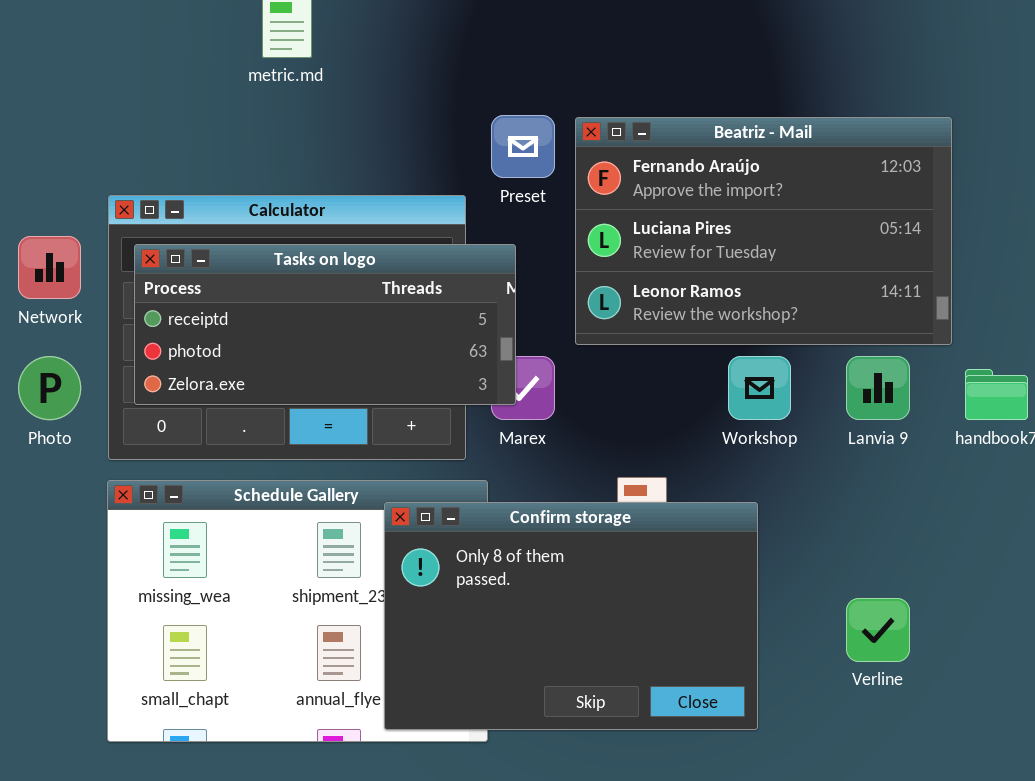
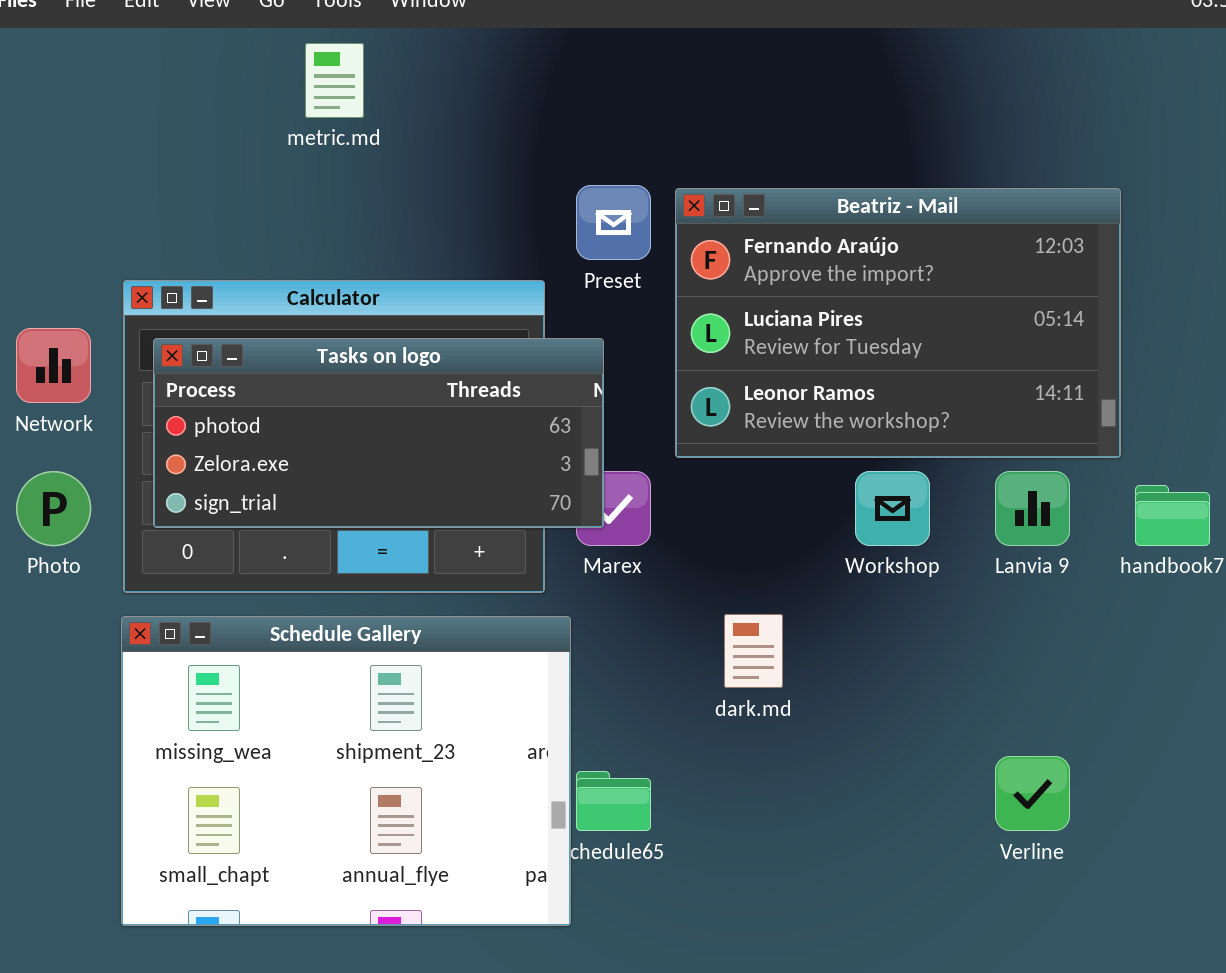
Tasks on logo: [134,244,516,405] -> [153,338,604,528], scrolled down 1 row
Confirm storage: [384,502,758,730] -> none, closed

